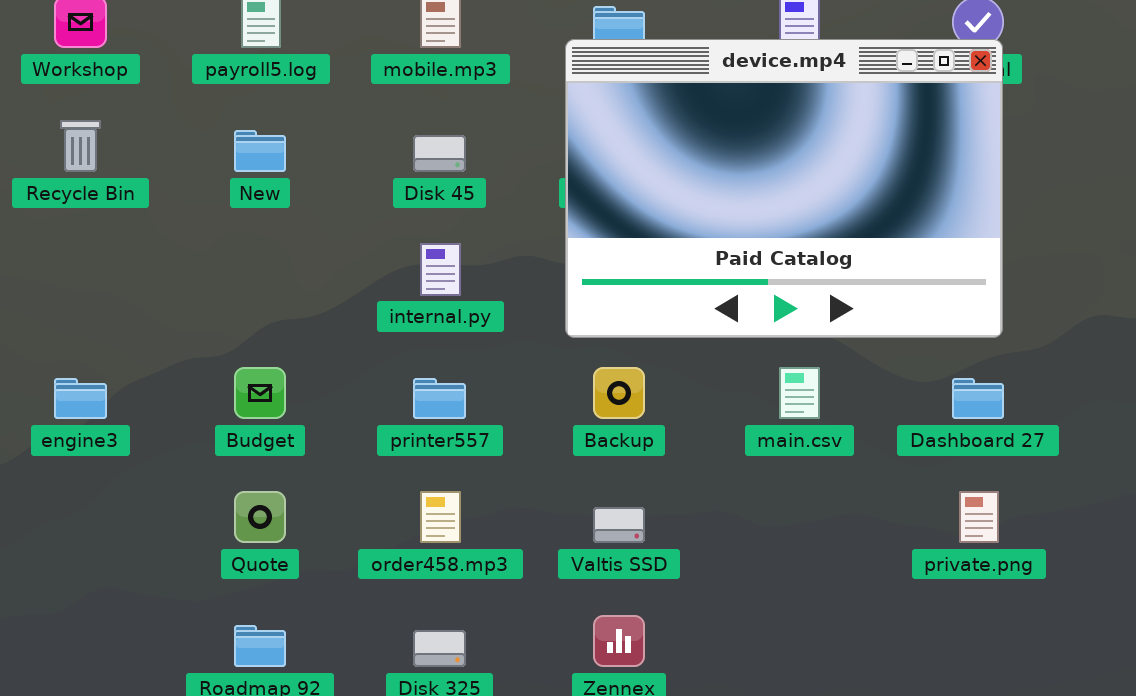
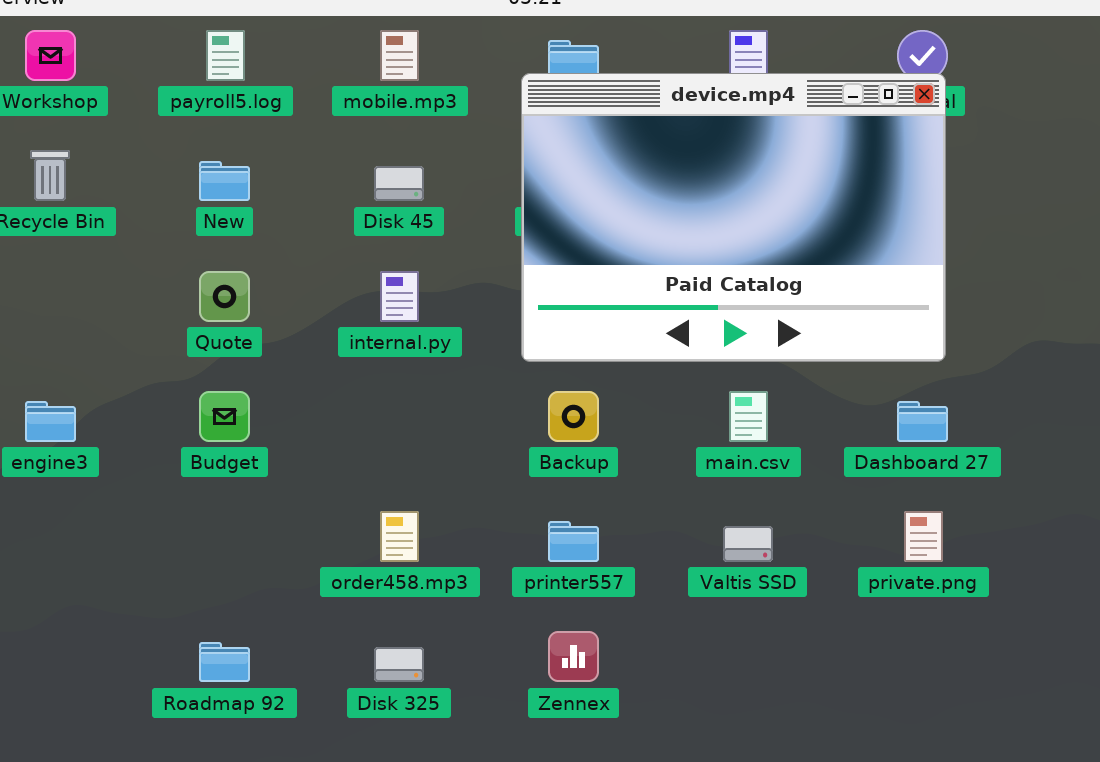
printer557: [413,378,466,419] -> [548,521,599,562], moved
Quote: [234,491,286,543] -> [199,271,250,322], moved
Valtis SSD: [593,507,645,543] -> [723,526,773,562], moved

